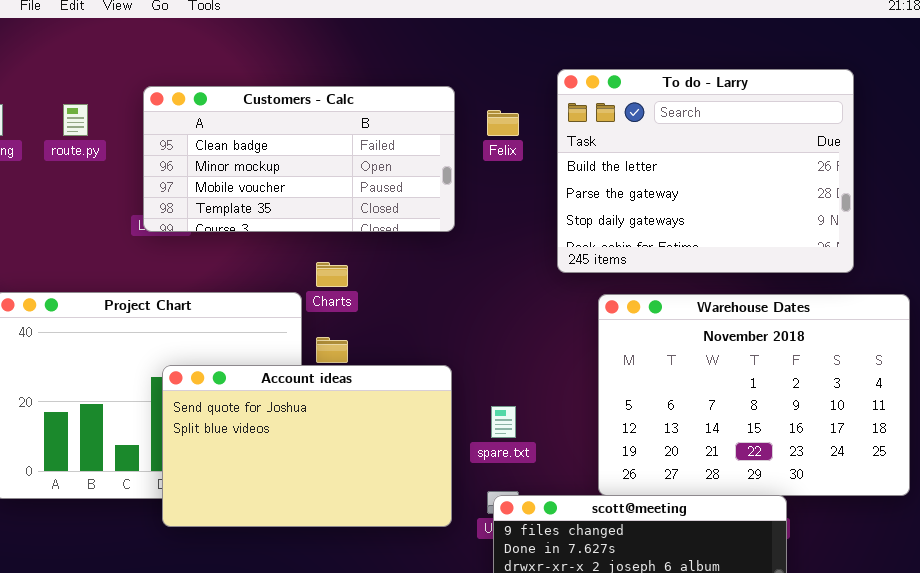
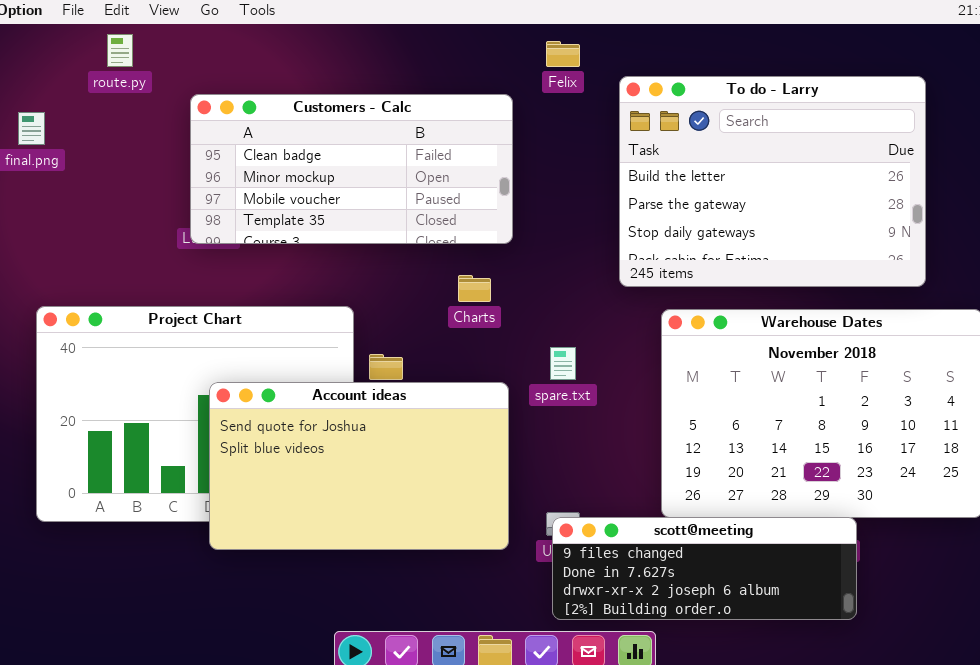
route.py: [63,104,88,136] -> [107,34,133,67], moved
Felix: [487,110,519,136] -> [546,41,580,67], moved
Charts: [316,262,348,287] -> [458,275,491,302], moved
spare.txt: [491,406,516,438] -> [550,347,576,380], moved

